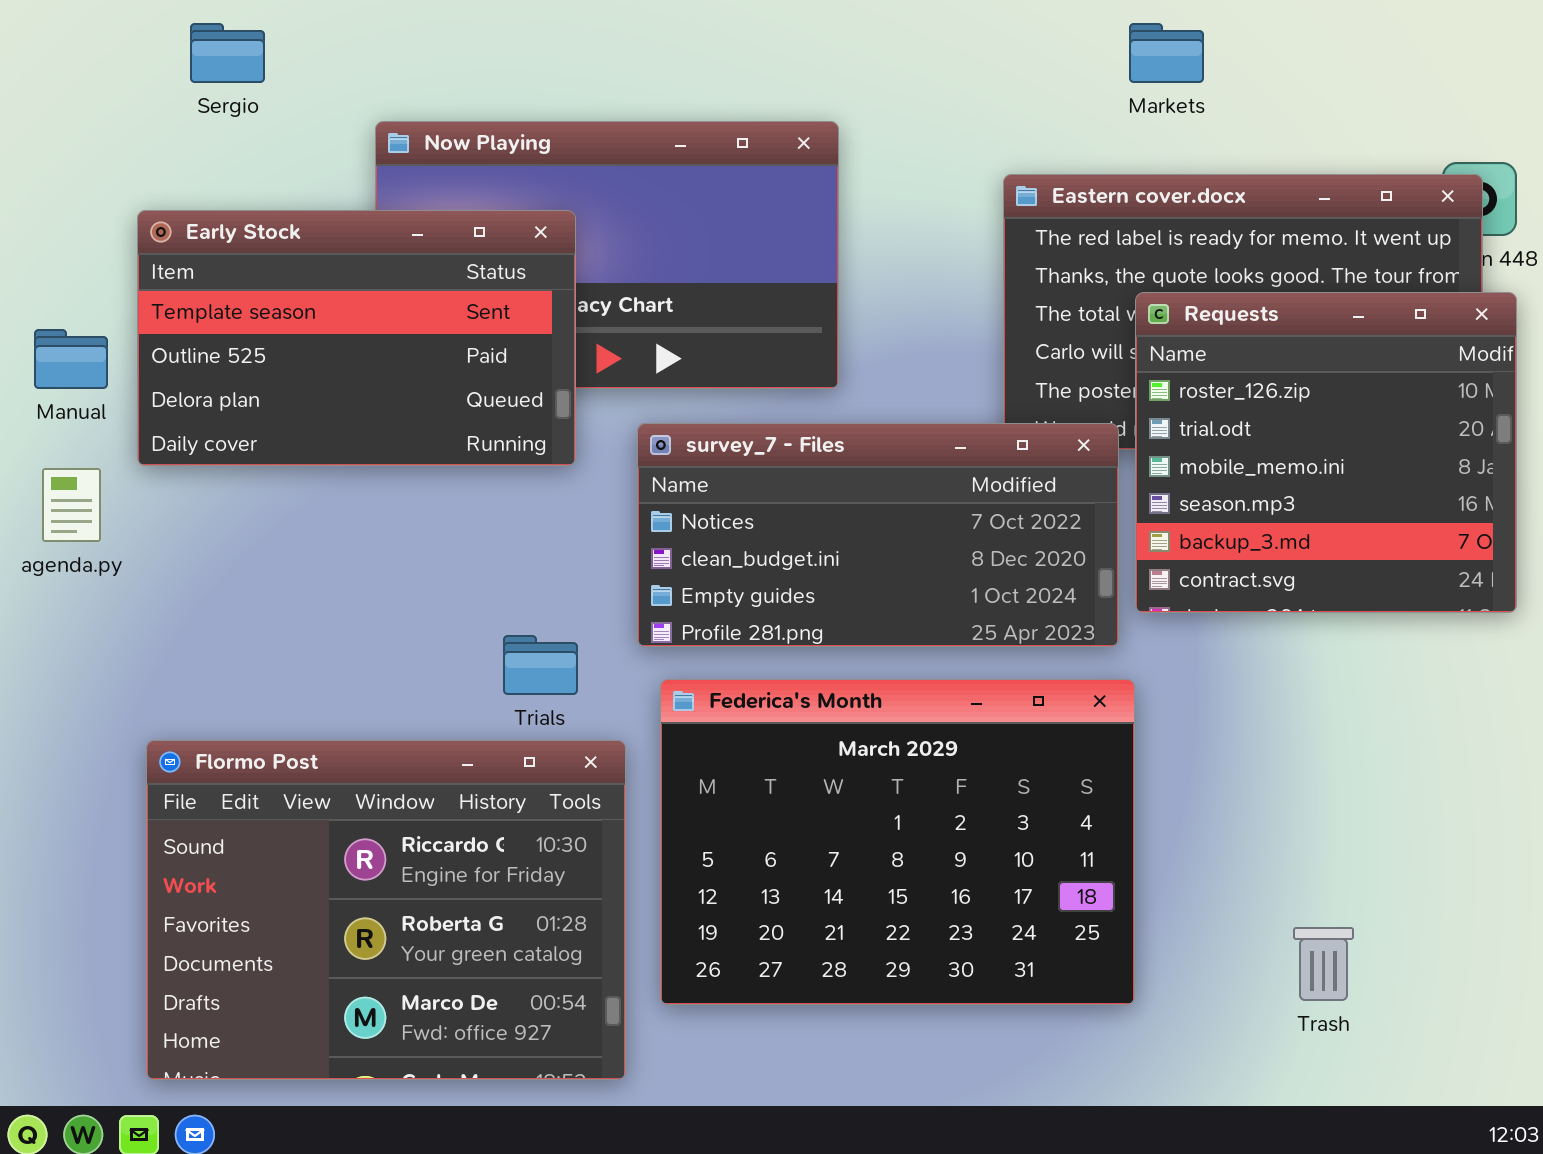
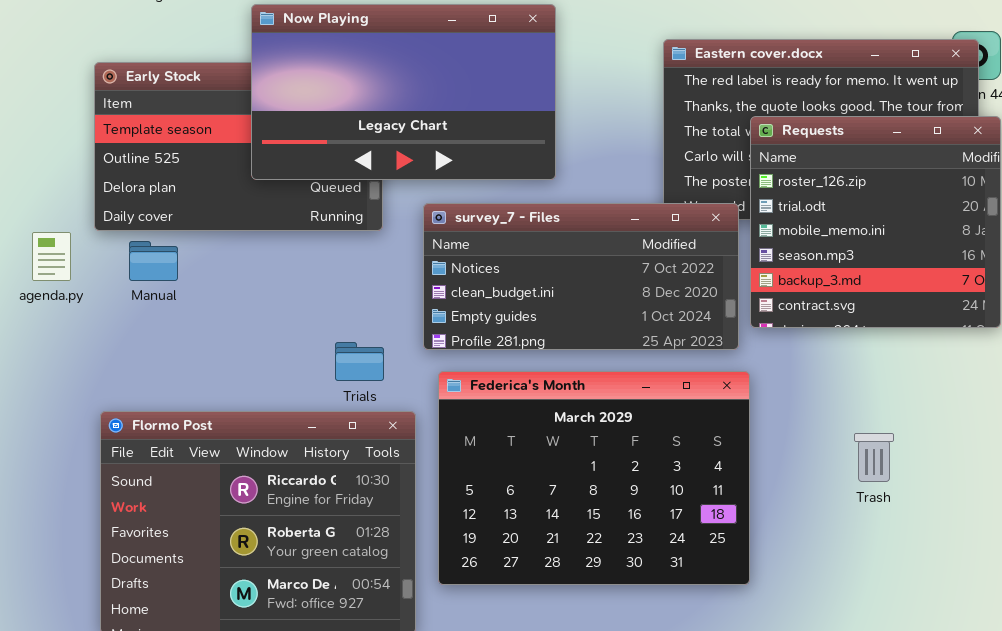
Now Playing: [375,121,839,389] -> [251,4,556,180], raised
Manual: [34,329,108,389] -> [129,241,178,281], moved
Trash: [1293,927,1354,1001] -> [854,433,894,482], moved

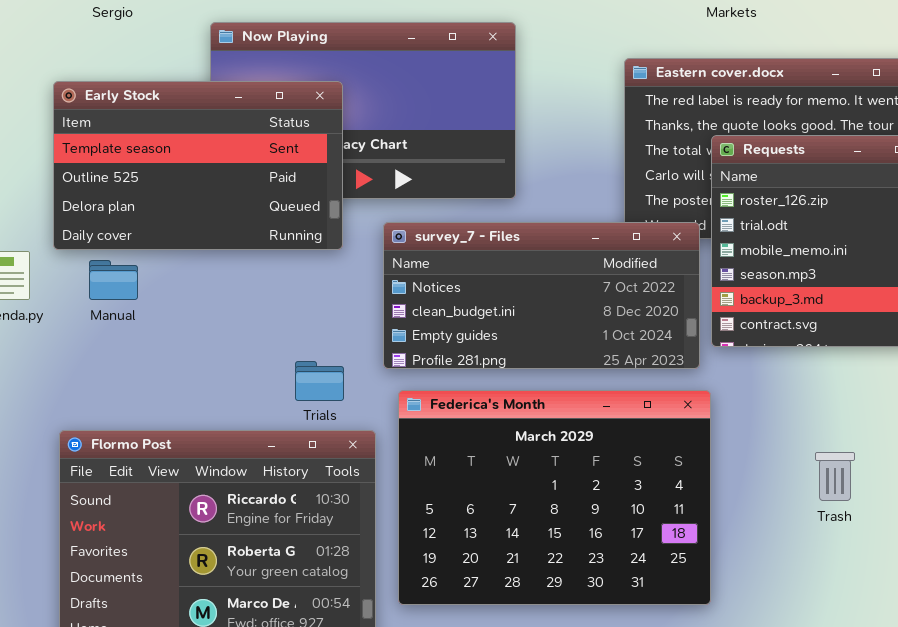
Early Stock: [94,62,383,231] -> [53,81,343,250], raised

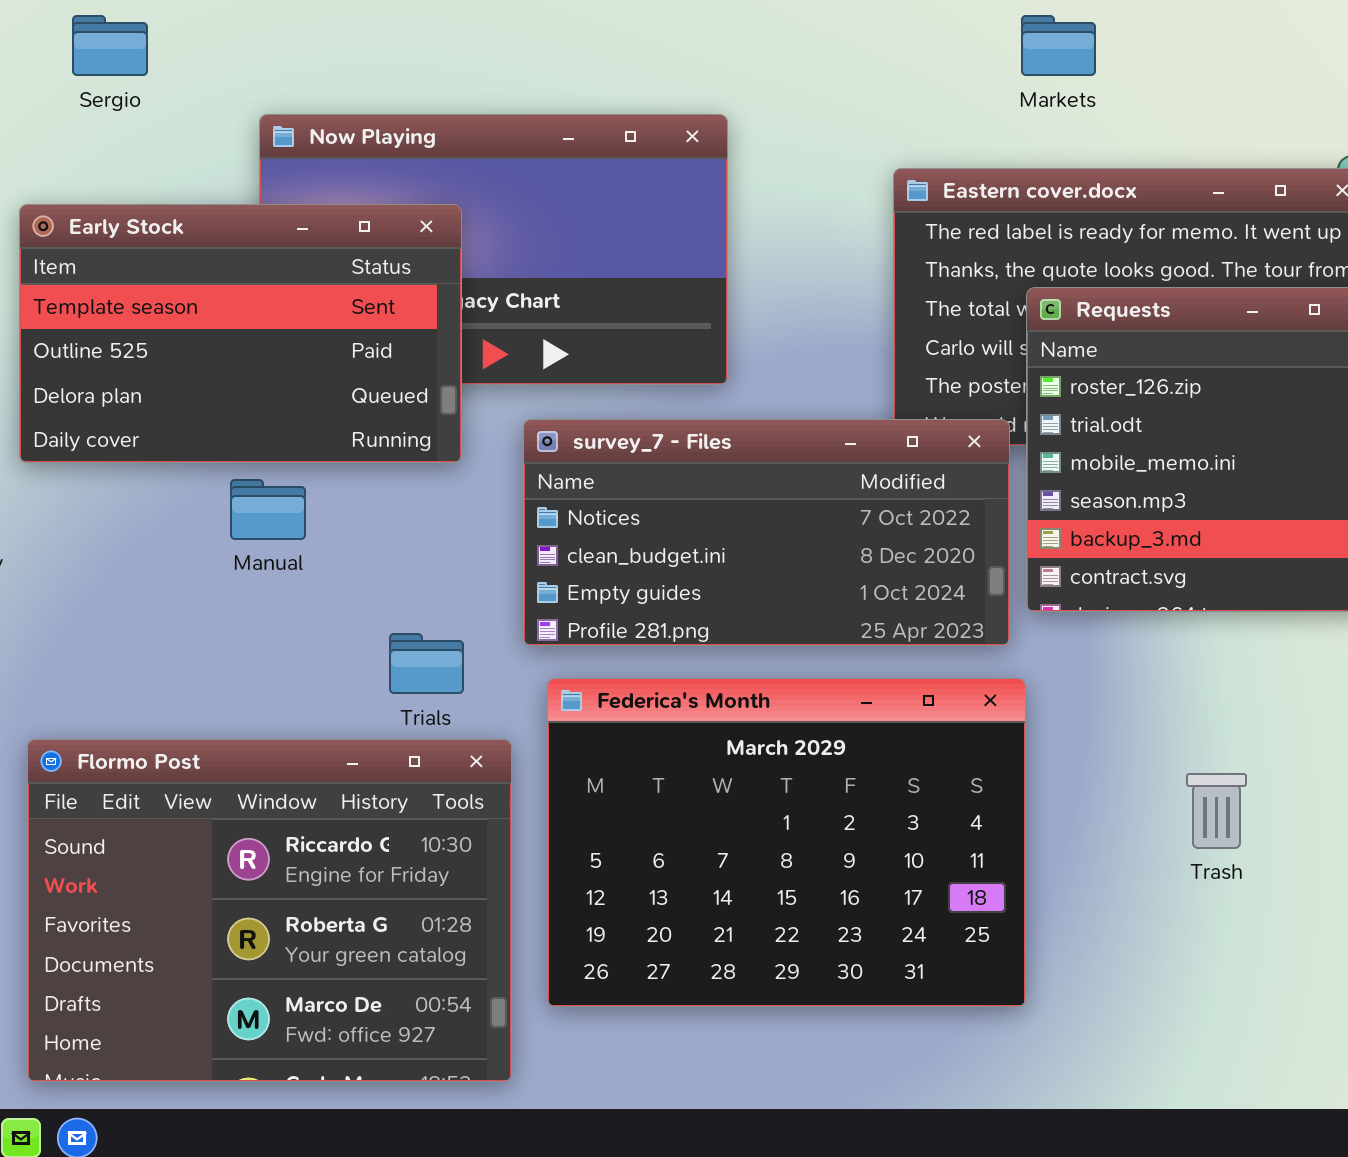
Manual: [89,260,138,300] -> [230,479,306,540], moved

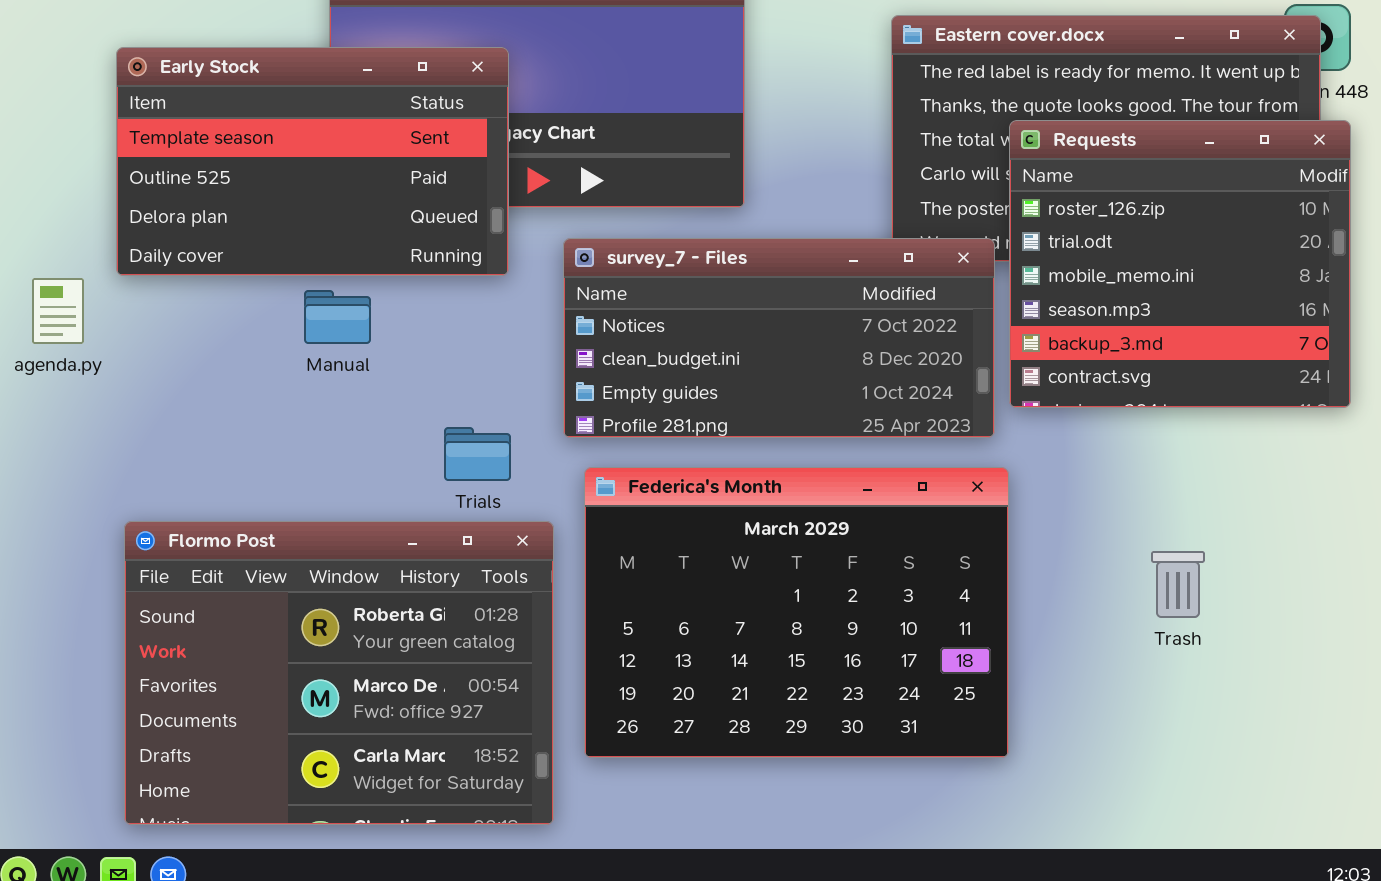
Flormo Post: [27,739,512,1082] -> [124,521,554,825], scrolled down 1 row

